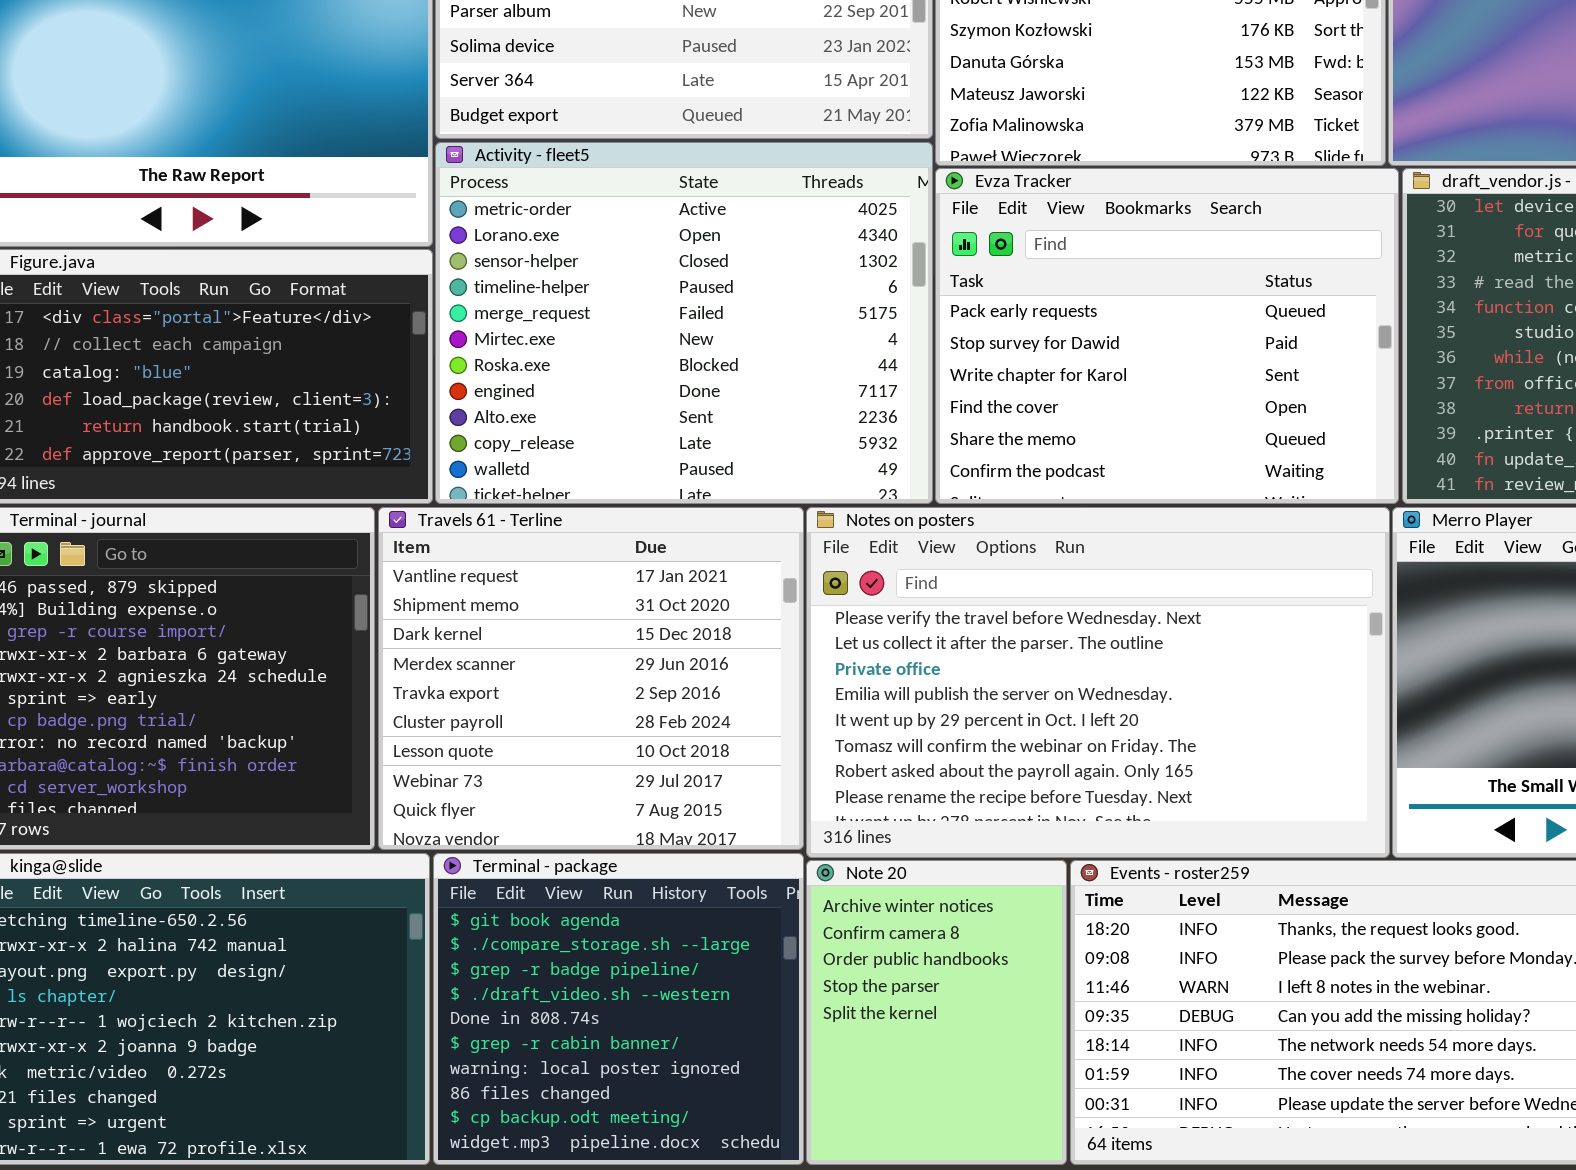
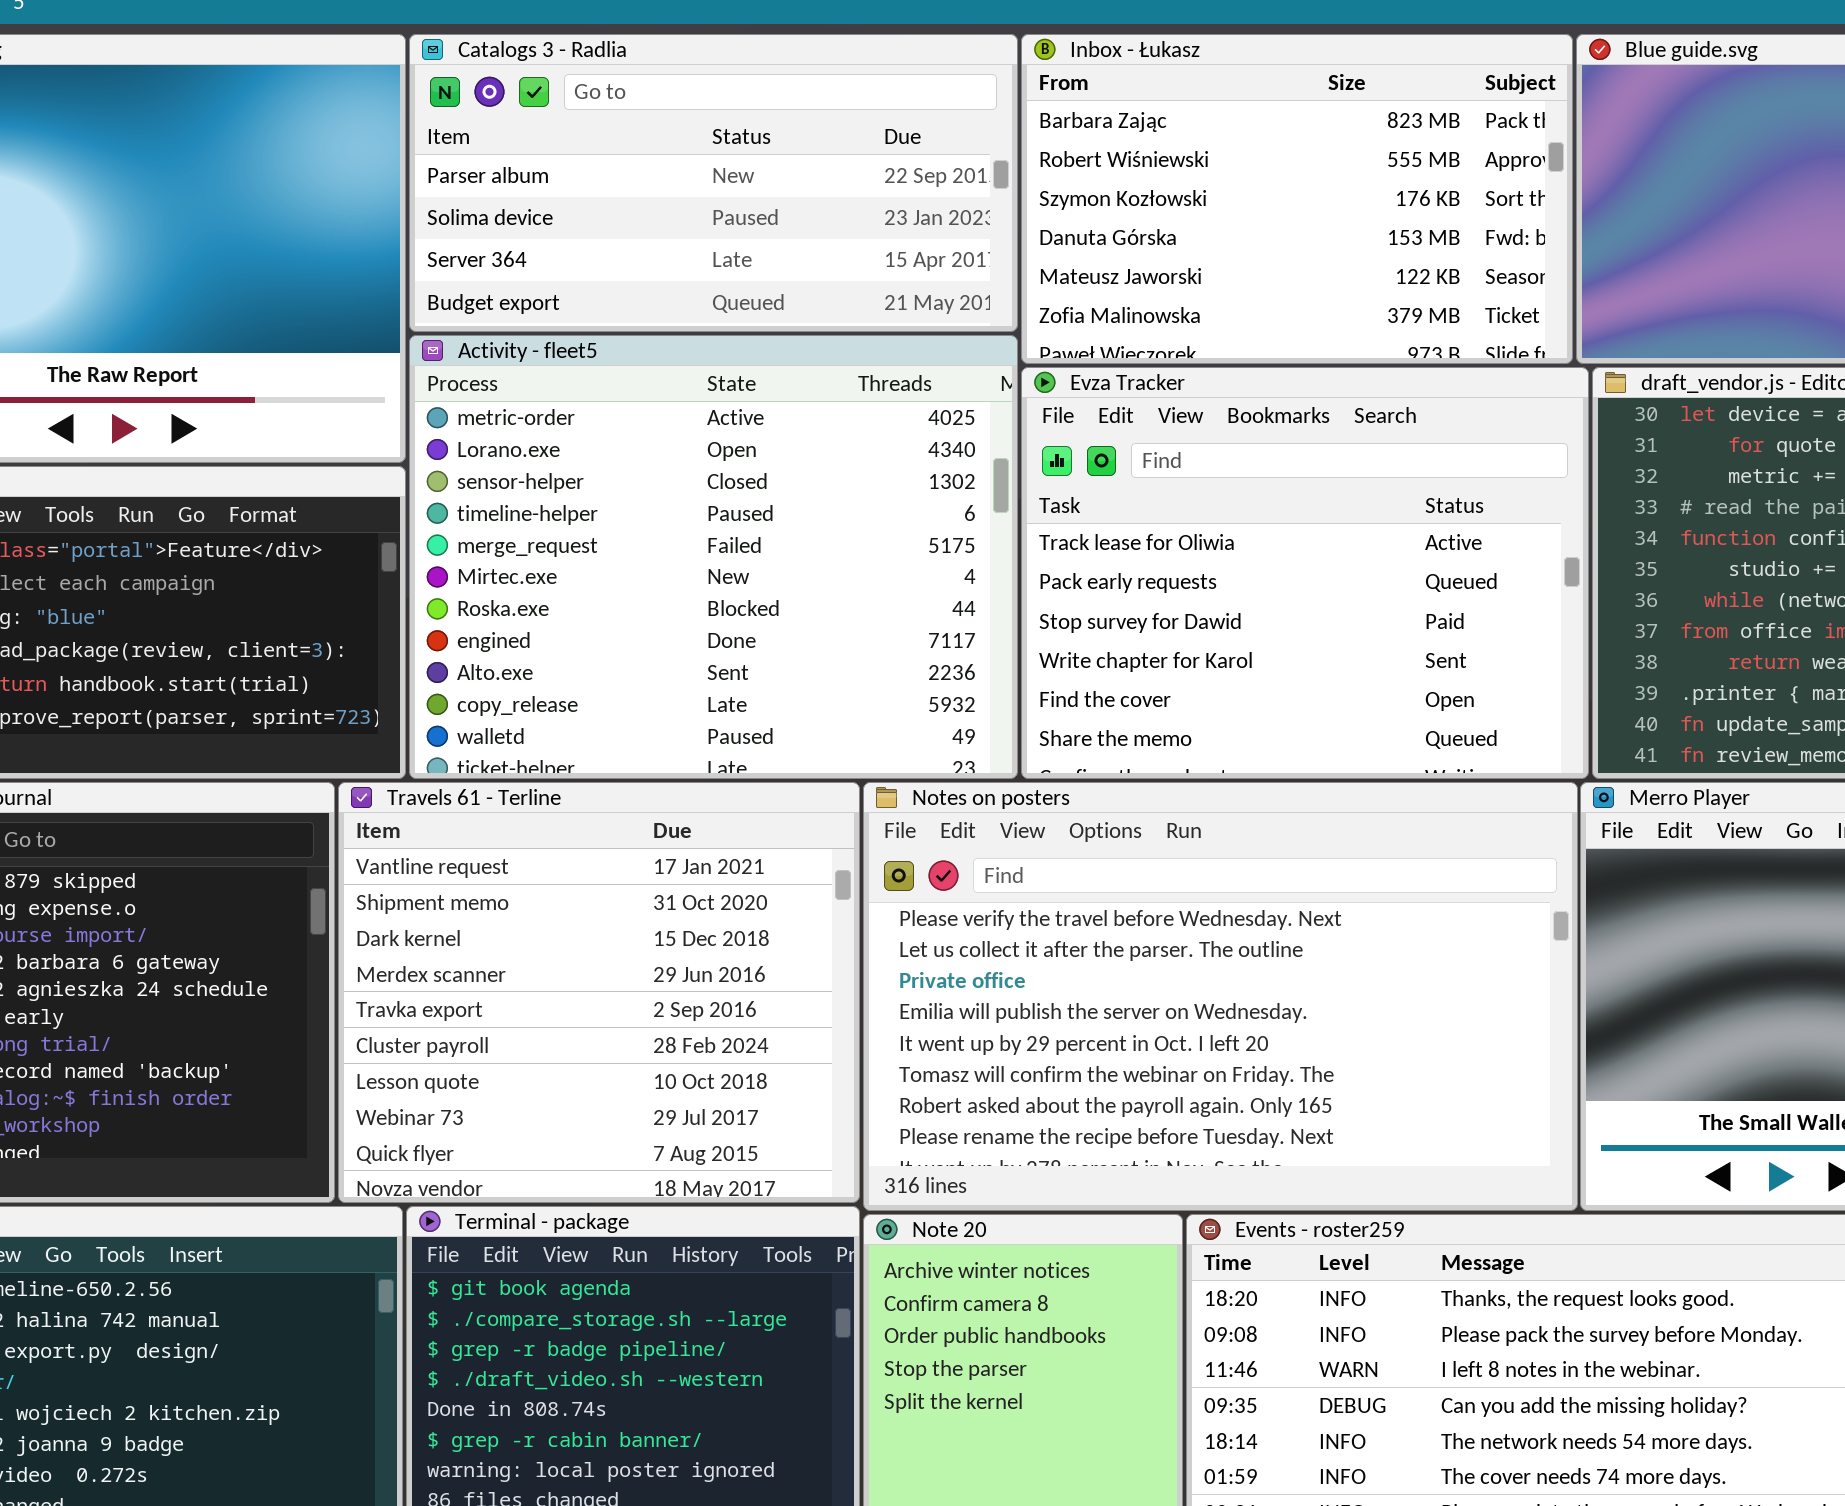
Evza Tracker: [935,168,1399,504] -> [1021,367,1589,779], scrolled up 1 row

